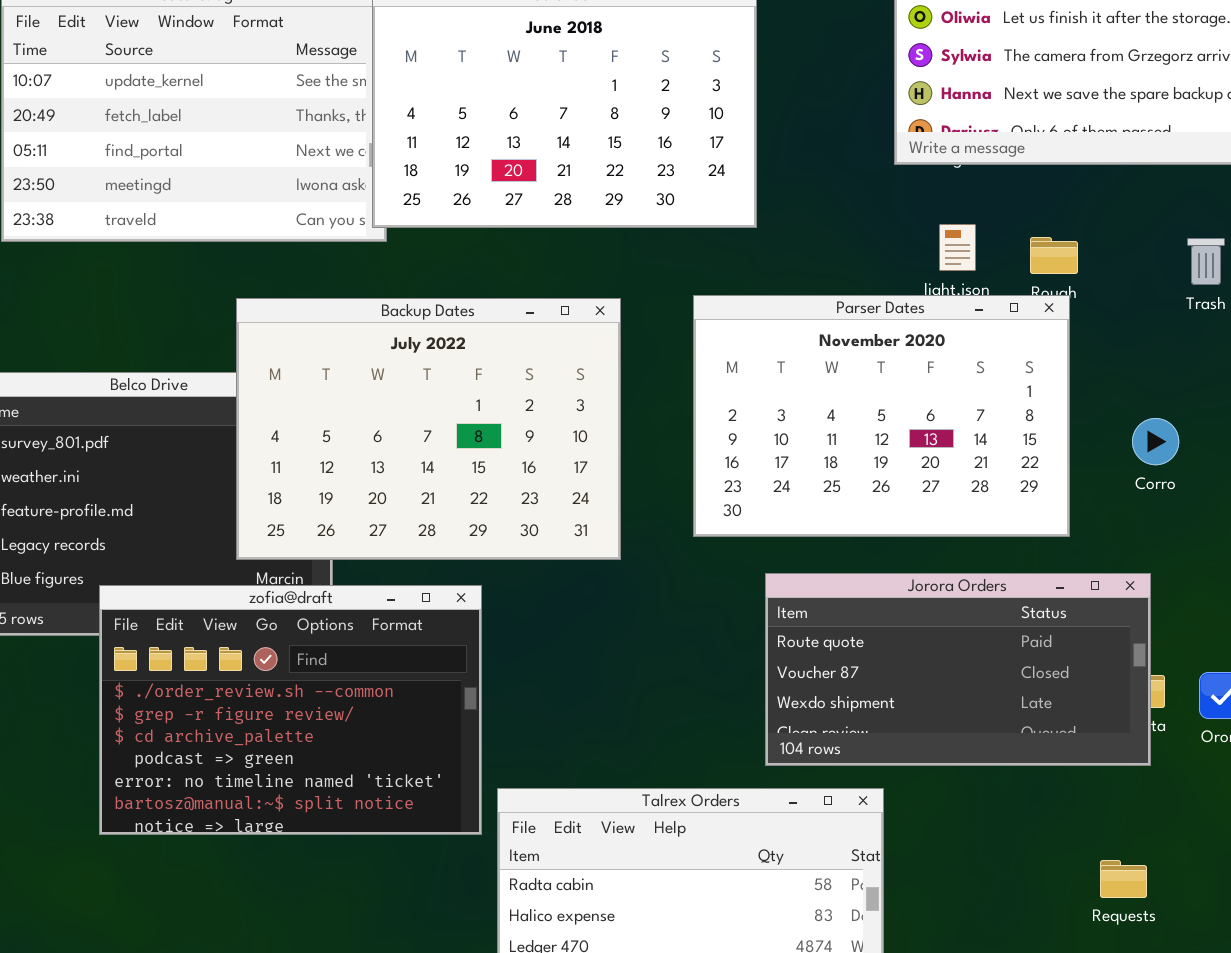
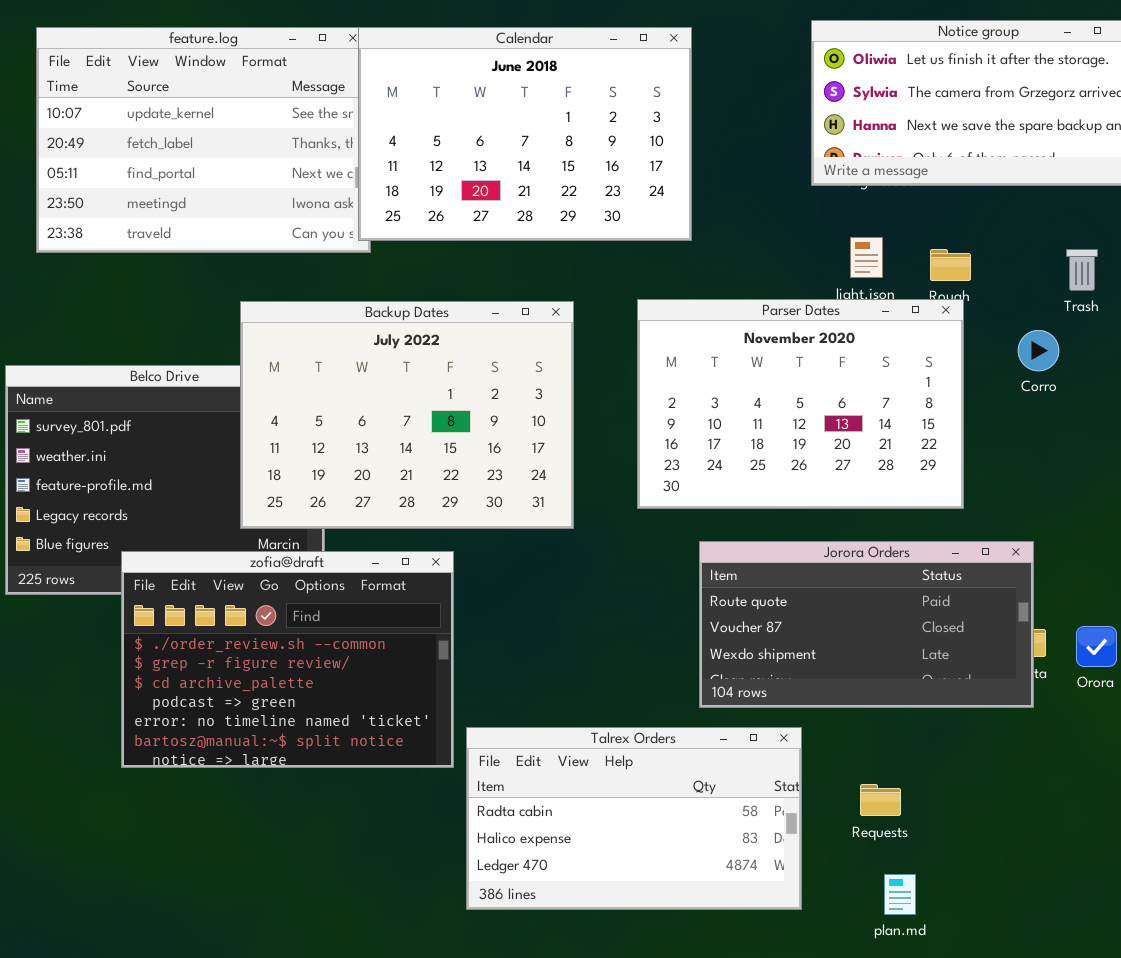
Corro: [1132,418,1179,465] -> [1018,330,1059,371], moved
Requests: [1100,860,1147,898] -> [860,784,901,816], moved

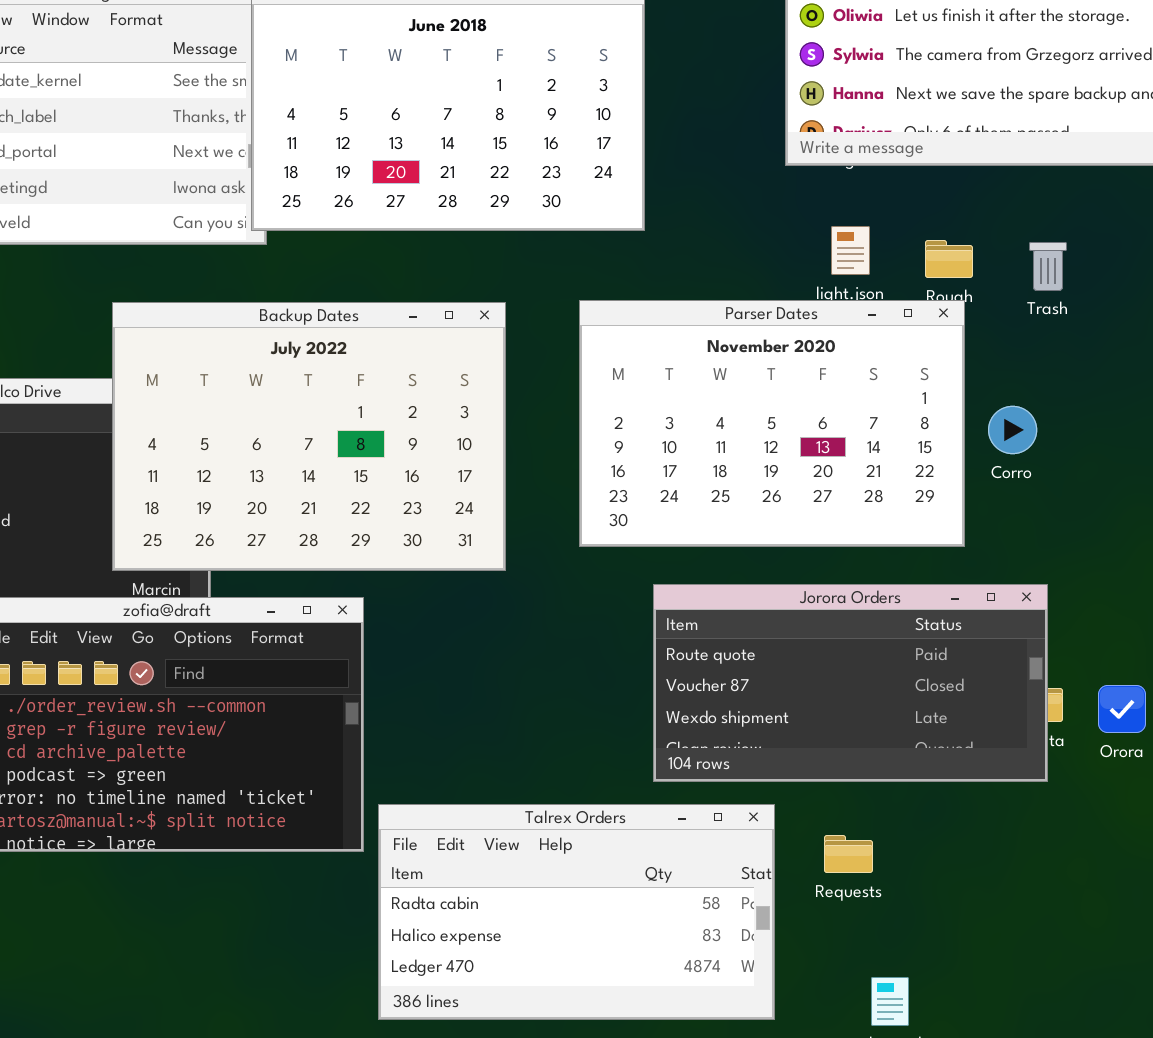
Trash: [1066,249,1098,291] -> [1029,242,1067,291], moved
Corro: [1018,330,1059,371] -> [988,406,1037,454], moved
Requests: [860,784,901,816] -> [824,835,873,873], moved

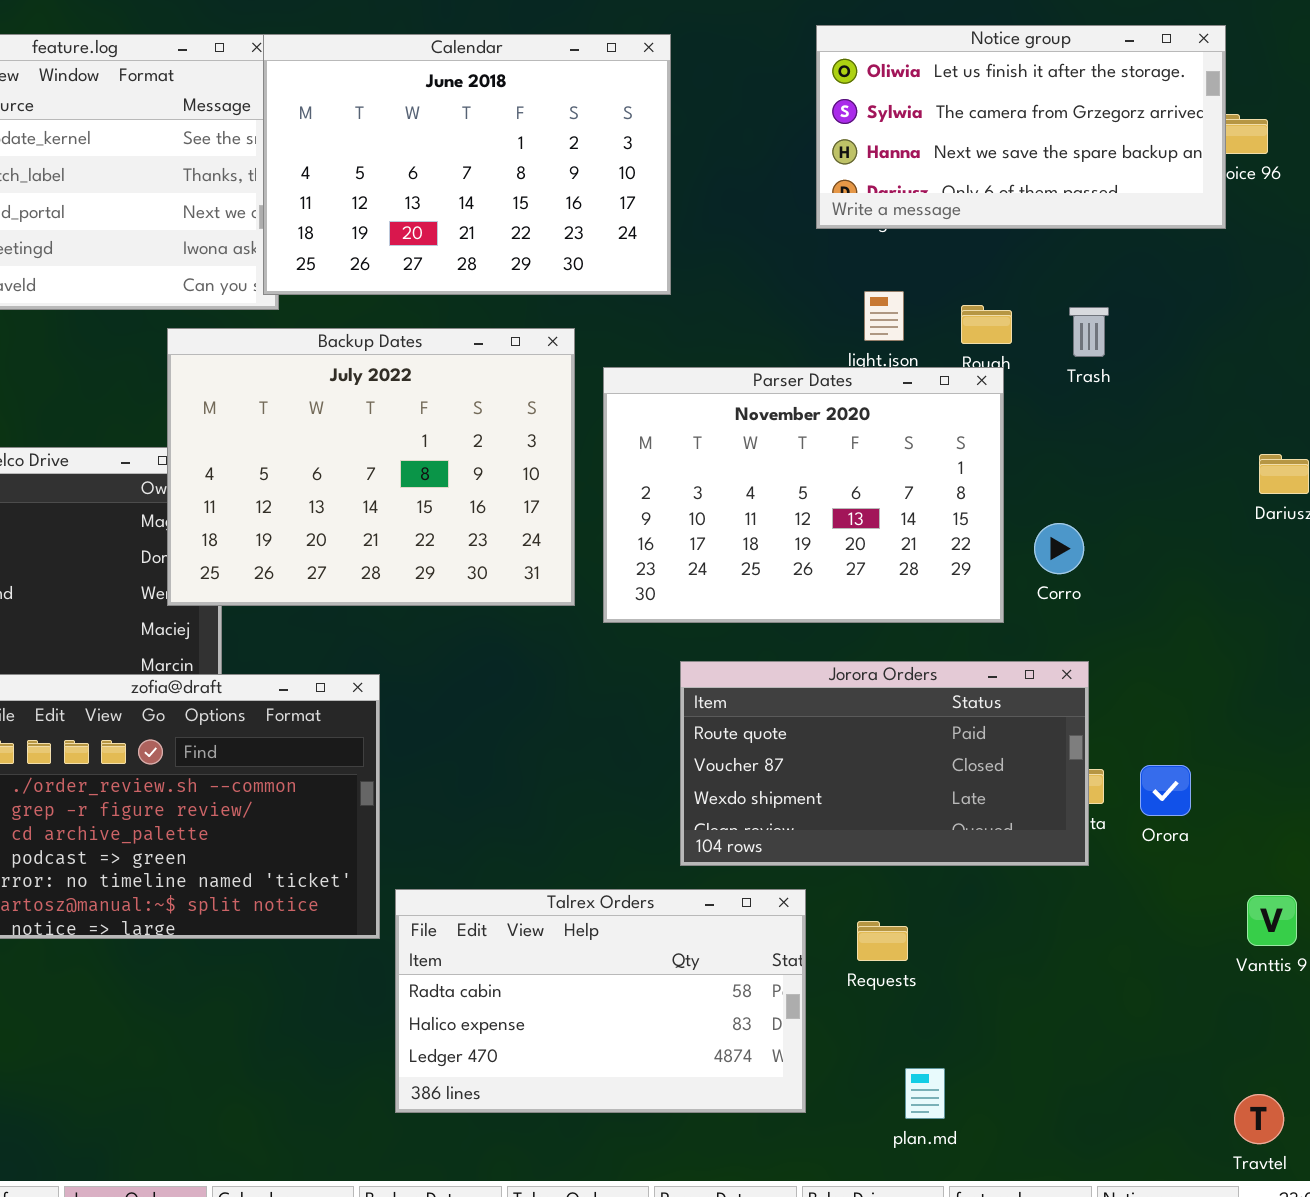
Backup Dates: [112,302,506,571] -> [167,328,575,606], moved
Corro: [988,406,1037,454] -> [1034,523,1084,574], moved

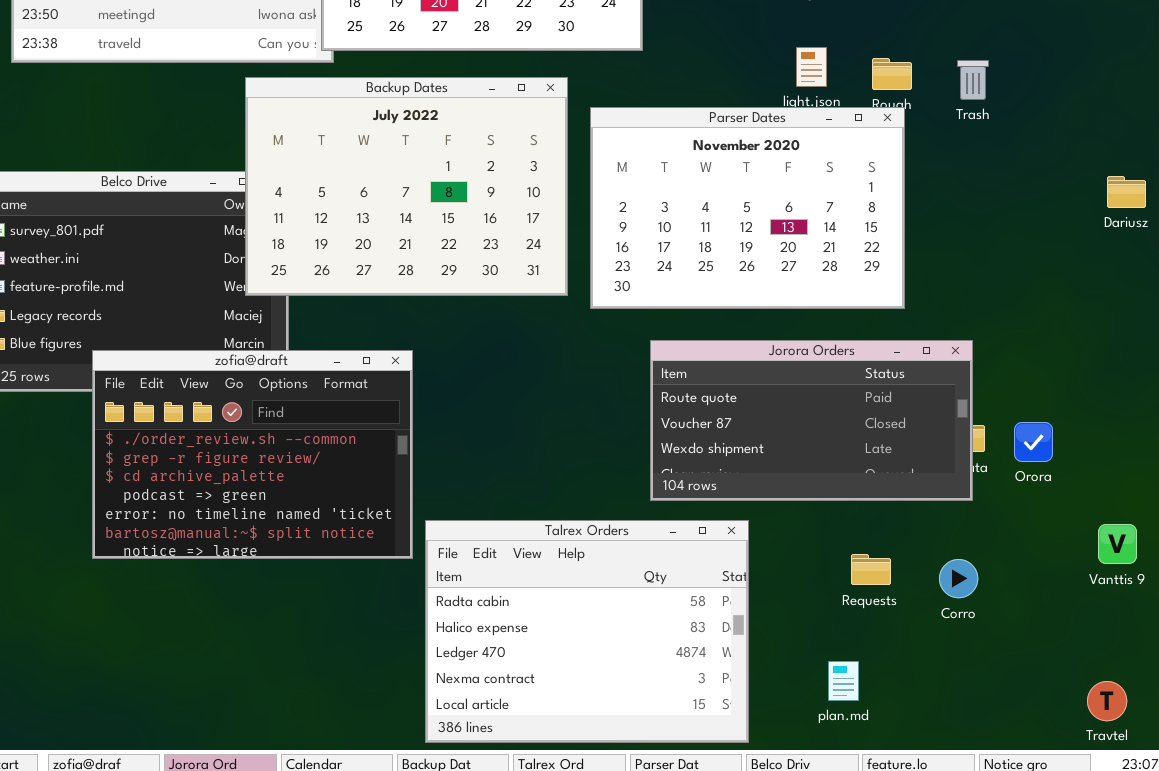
Corro: [1034,523,1084,574] -> [939,559,978,598], moved
Talrex Orders: [395,889,806,1113] -> [425,520,749,743], resized
Requests: [857,921,908,961] -> [851,554,891,585], moved

